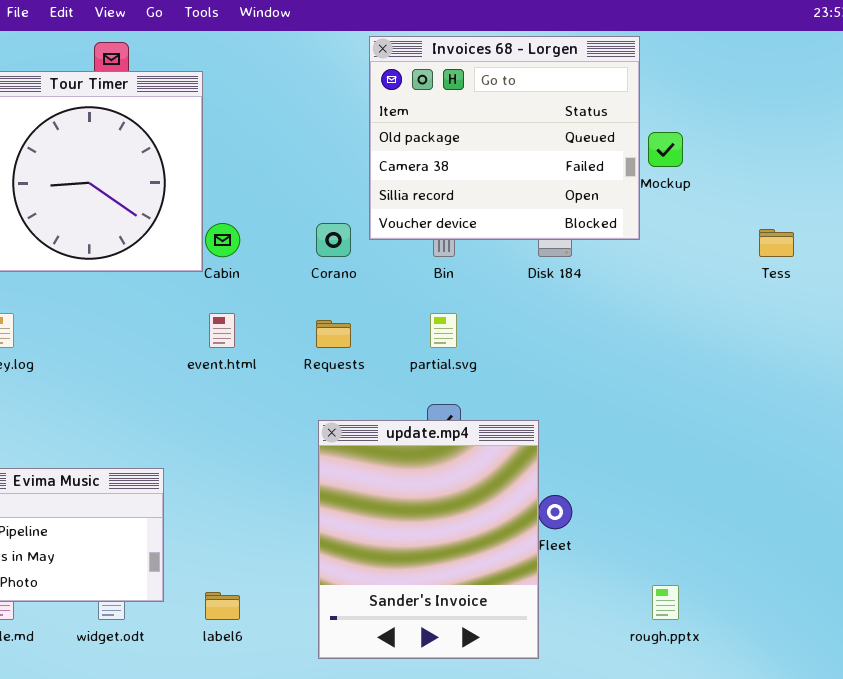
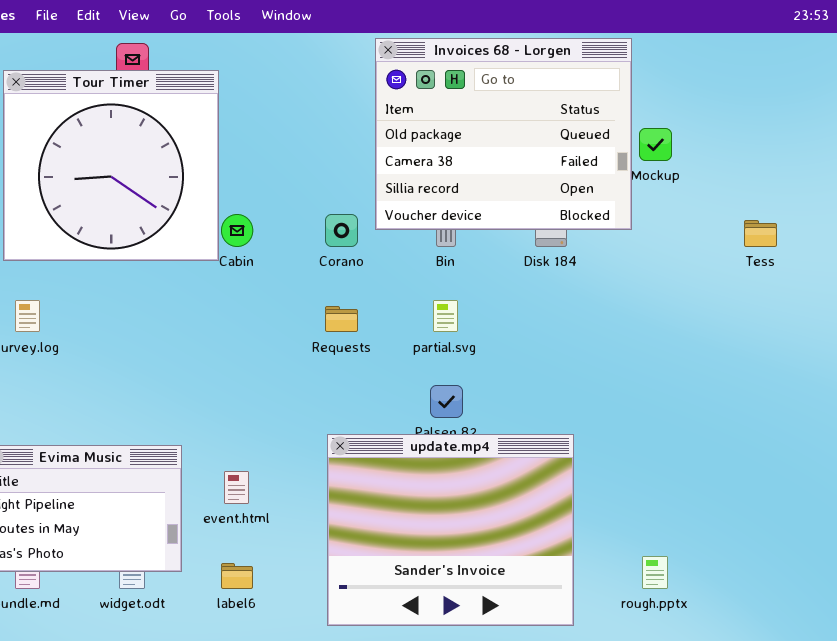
event.html: [209,313,235,348] -> [224,471,249,504], moved
update.mp4: [318,420,539,659] -> [327,434,574,626], resized

